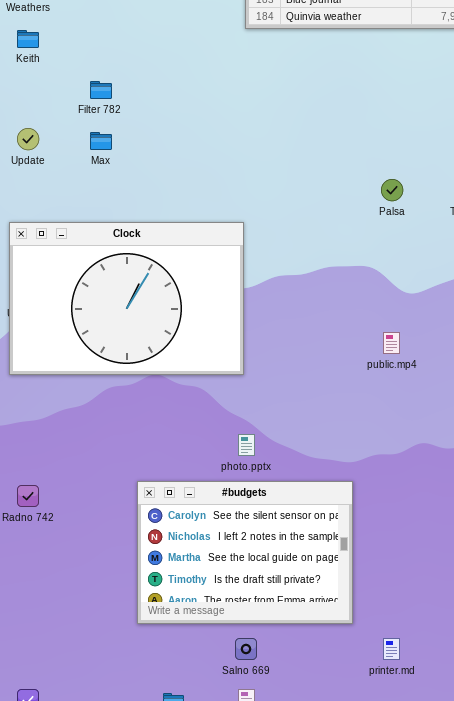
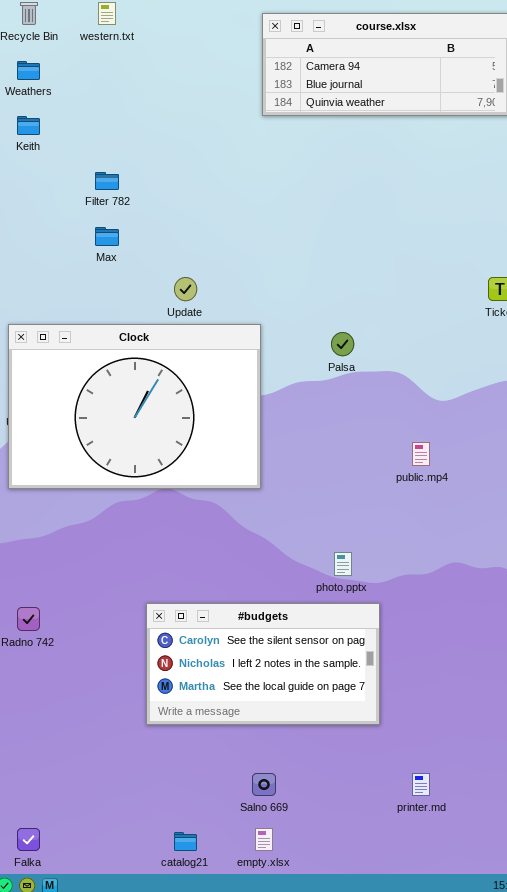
Update: [17,128,39,150] -> [174,277,197,301], moved
Palsa: [381,179,403,201] -> [331,332,354,356], moved
photo.pptx: [238,434,255,456] -> [334,552,352,576], moved
#budgets: [137,481,353,624] -> [146,603,380,725], resized

